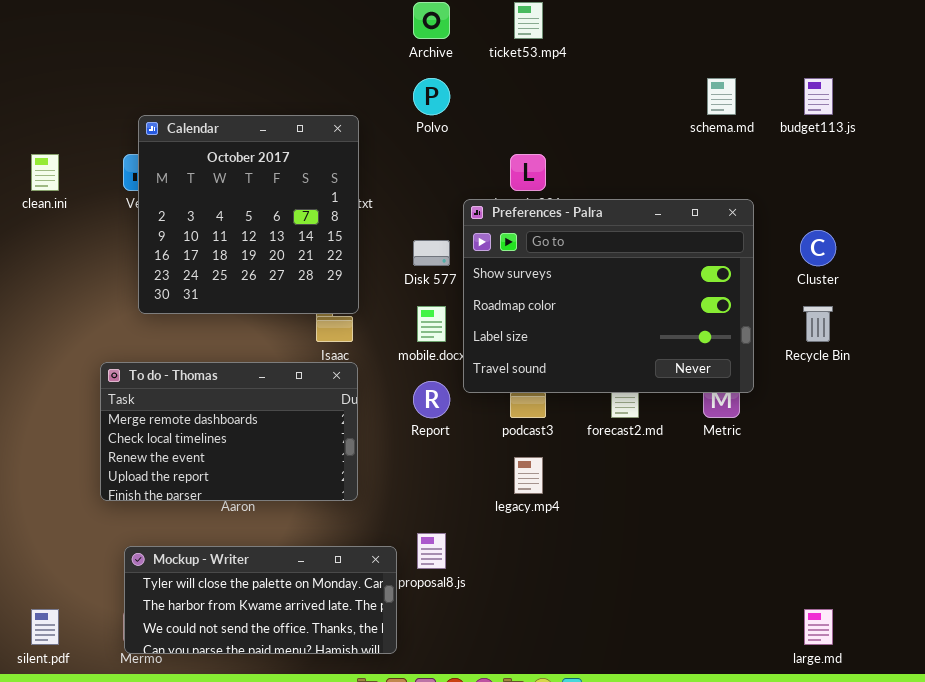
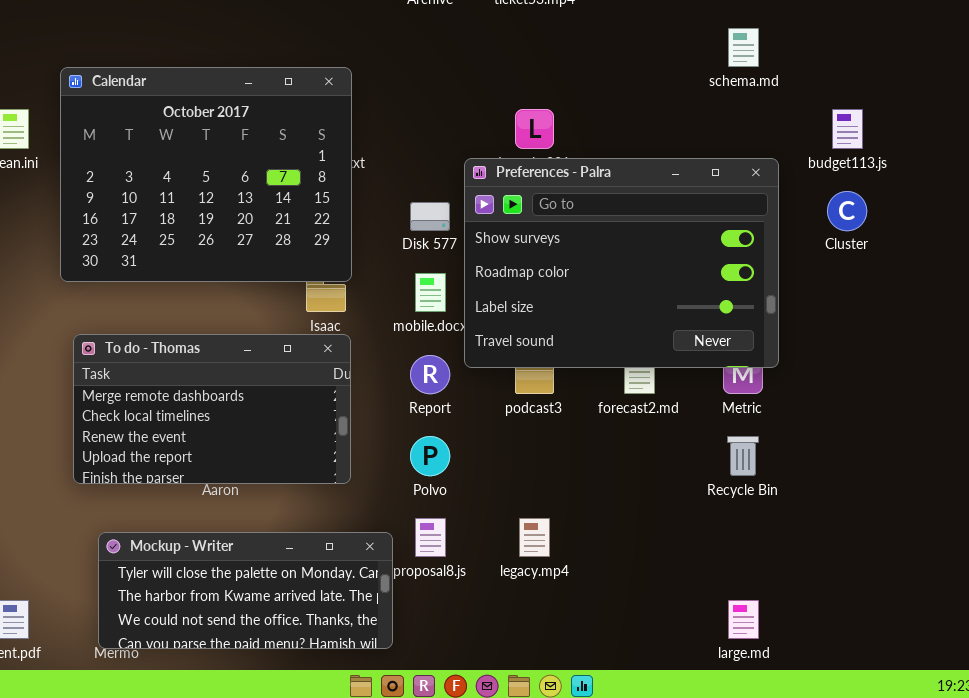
Polvo: [413,78,450,115] -> [410,436,450,476], moved
budget113.js: [804,78,833,115] -> [832,109,863,149], moved
Calendar: [138,115,359,314] -> [60,67,352,282], resized
Recycle Bin: [803,306,833,342] -> [727,436,759,476], moved
legacy.mp4: [514,457,543,494] -> [519,518,550,557], moved
large.md: [804,609,833,645] -> [728,600,759,639], moved

